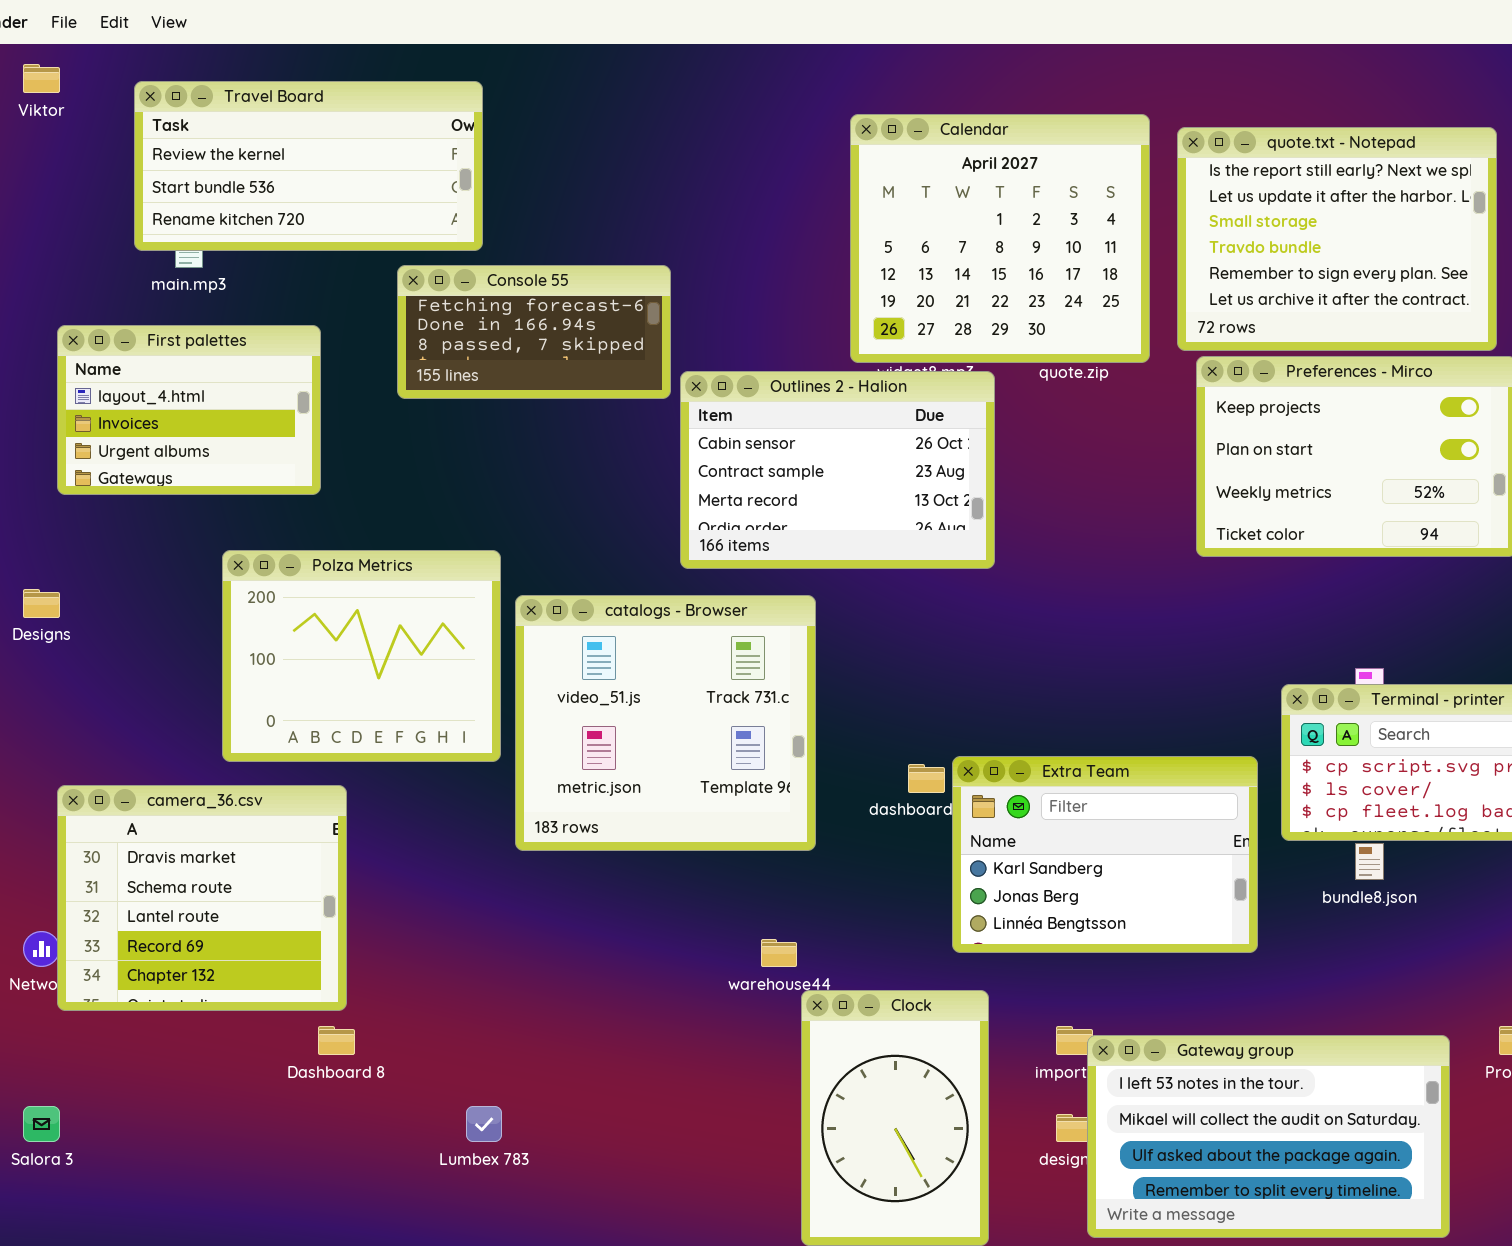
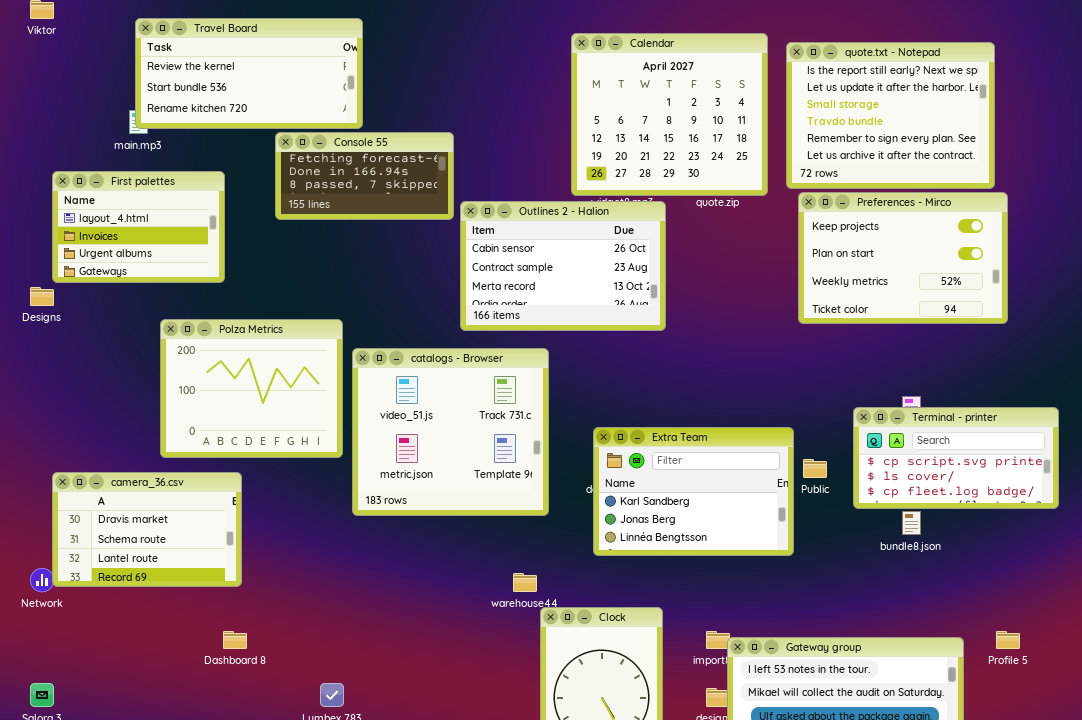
Travel Board: [134,81,483,251] -> [135,18,363,129], moved
Designs: [23,589,60,618] -> [30,287,54,306], moved
Extra Team: [952,756,1258,953] -> [593,427,794,556], moved
camera_36.csv: [57,785,347,1011] -> [52,472,242,587], resized

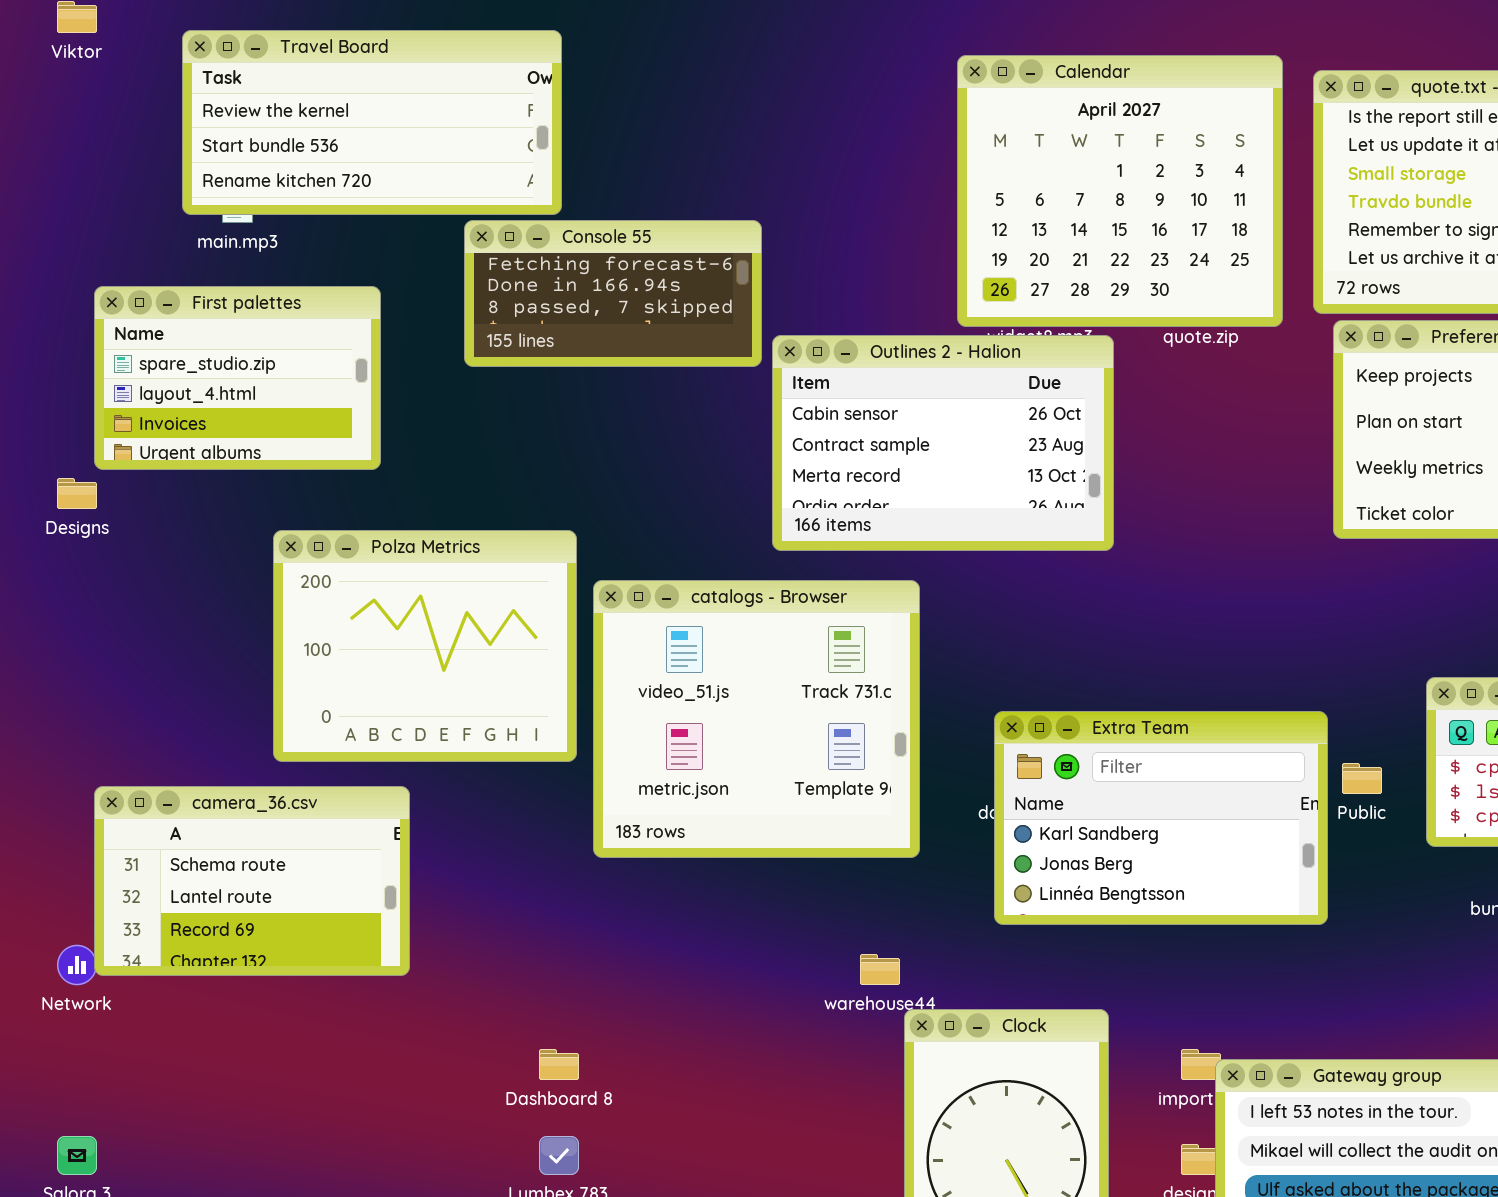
Travel Board: [135,18,363,129] -> [182,30,562,215], moved
First palettes: [52,171,225,283] -> [94,286,381,470], scrolled up 1 row
camera_36.csv: [52,472,242,587] -> [94,786,410,976], scrolled down 1 row
Dashboard 8: [223,631,247,649] -> [539,1049,579,1080], moved

